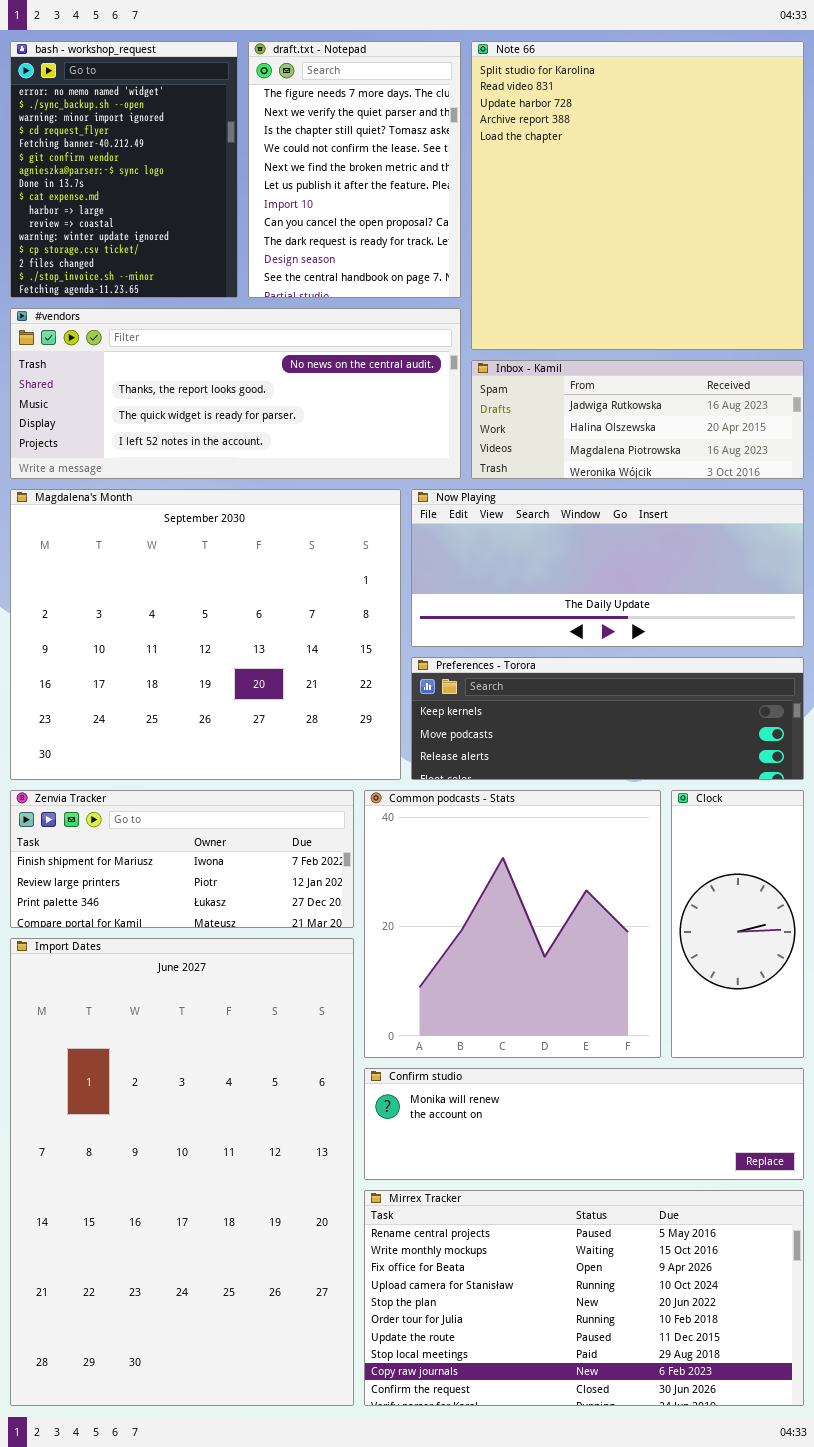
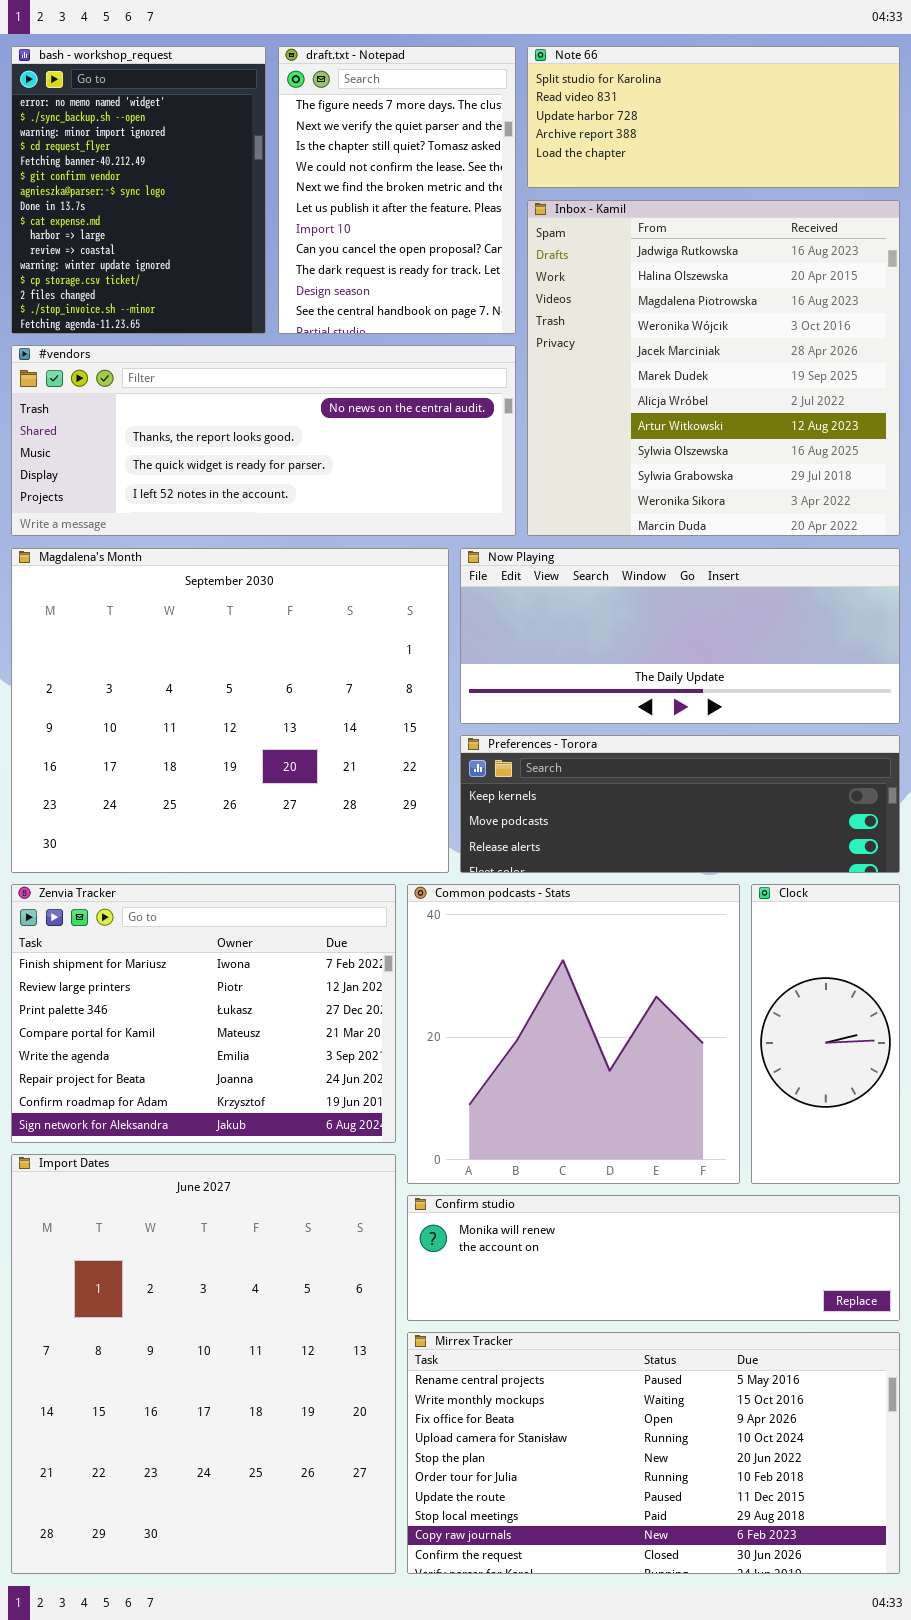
Note 66: [471,41,804,350] -> [527,46,900,188], resized
Inbox - Kamil: [471,360,804,479] -> [527,200,900,536], resized
Zenvia Tracker: [10,790,354,928] -> [11,884,396,1143], resized
Import Dates: [10,938,354,1406] -> [11,1154,396,1574], resized

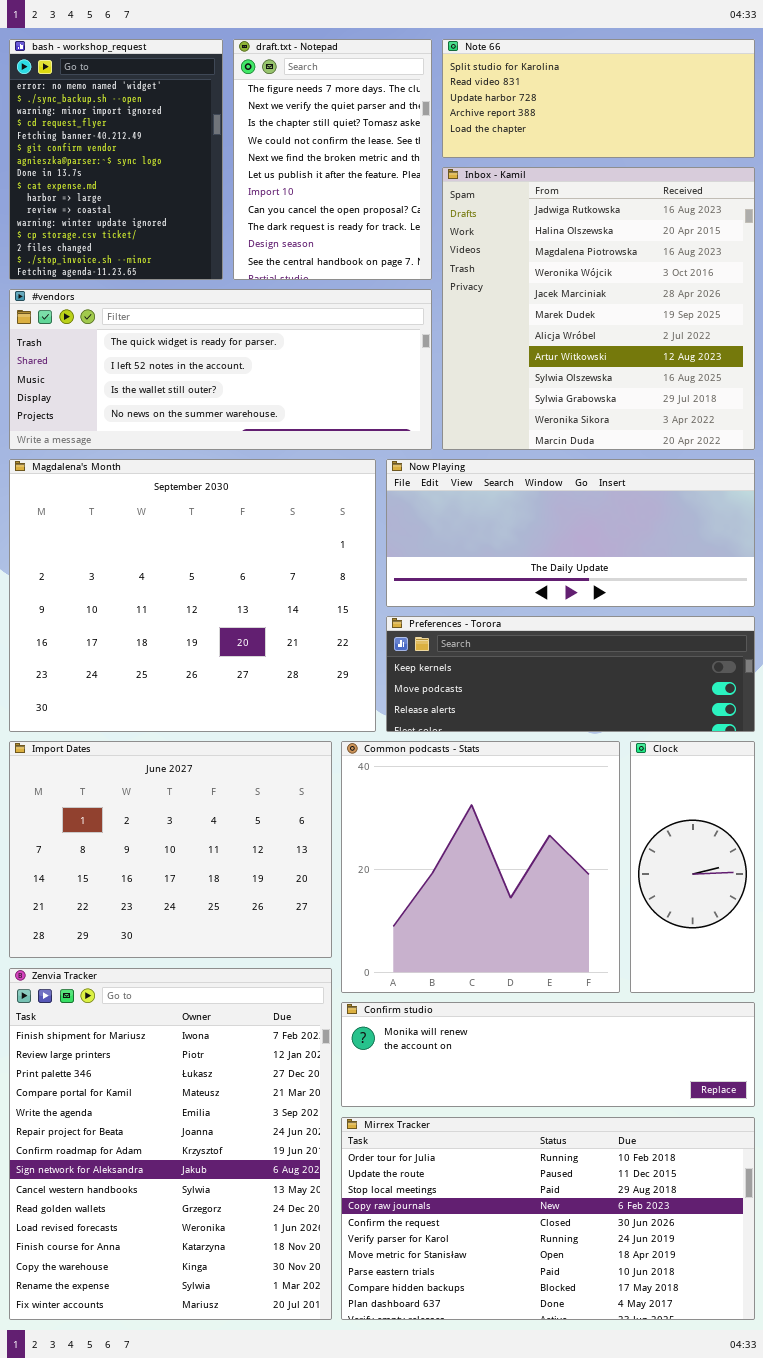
#vendors: [11,345,516,536] -> [9,289,432,450], scrolled down 2 rows
Zenvia Tracker: [11,884,396,1143] -> [9,968,332,1320], moved, resized
Import Dates: [11,1154,396,1574] -> [9,741,332,958], moved, resized
Mirrex Tracker: [407,1332,900,1574] -> [341,1117,755,1320], scrolled down 5 rows

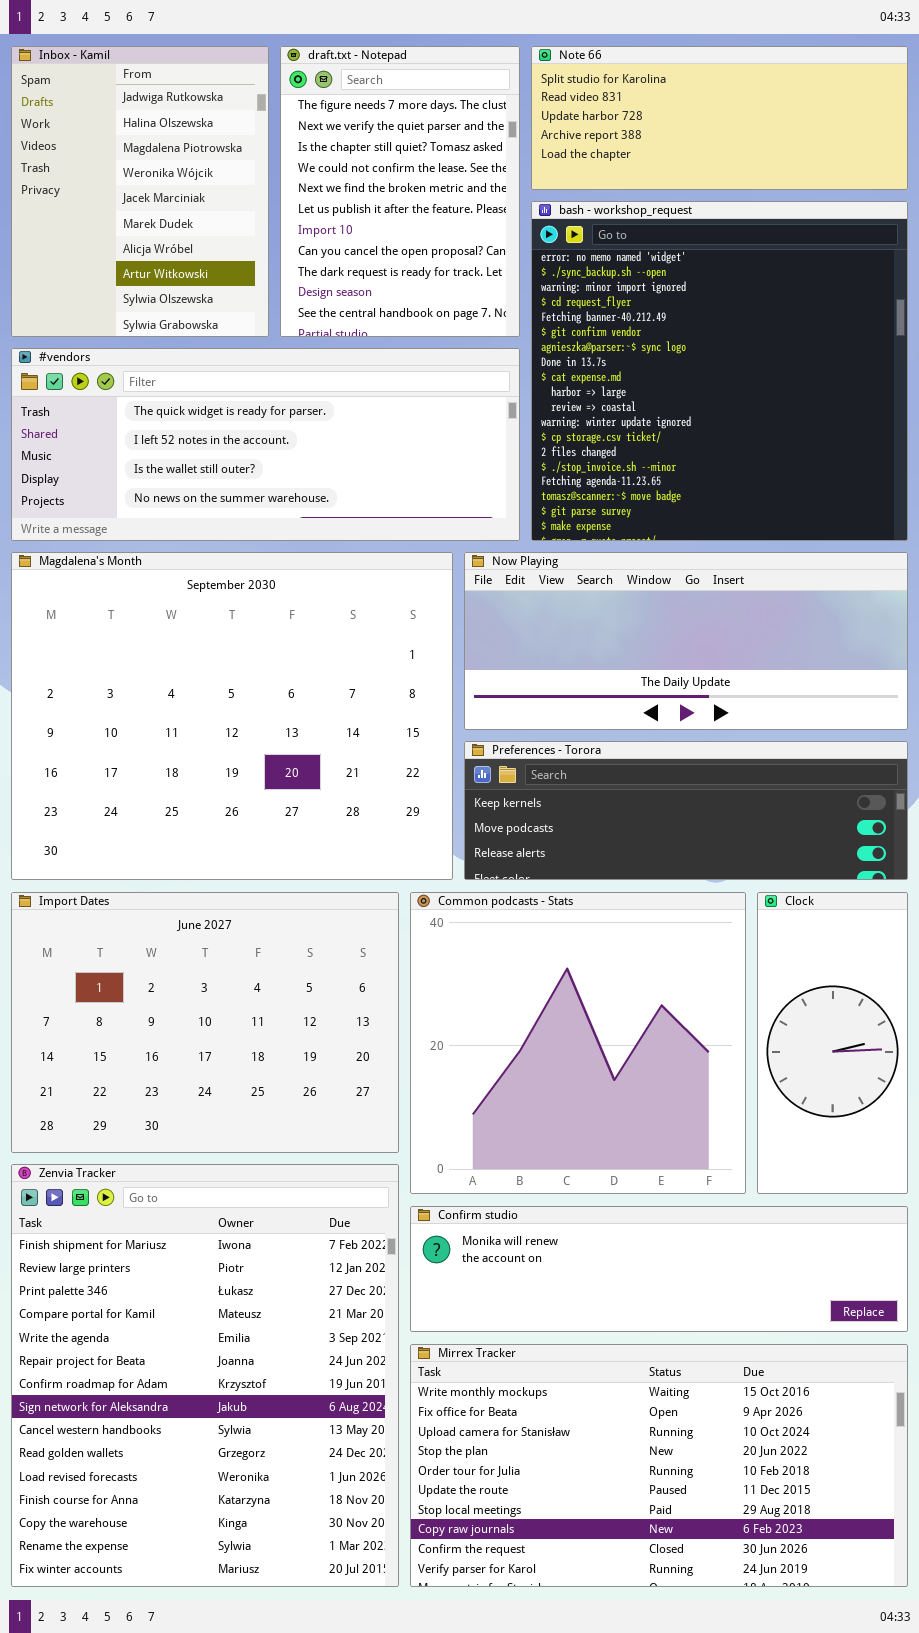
bash - workshop_request: [9,39,223,280] -> [531,201,908,541], moved, resized
Inbox - Kamil: [442,167,755,450] -> [11,46,269,337], moved, resized
Mirrex Tracker: [341,1117,755,1320] -> [410,1344,908,1587], scrolled up 4 rows

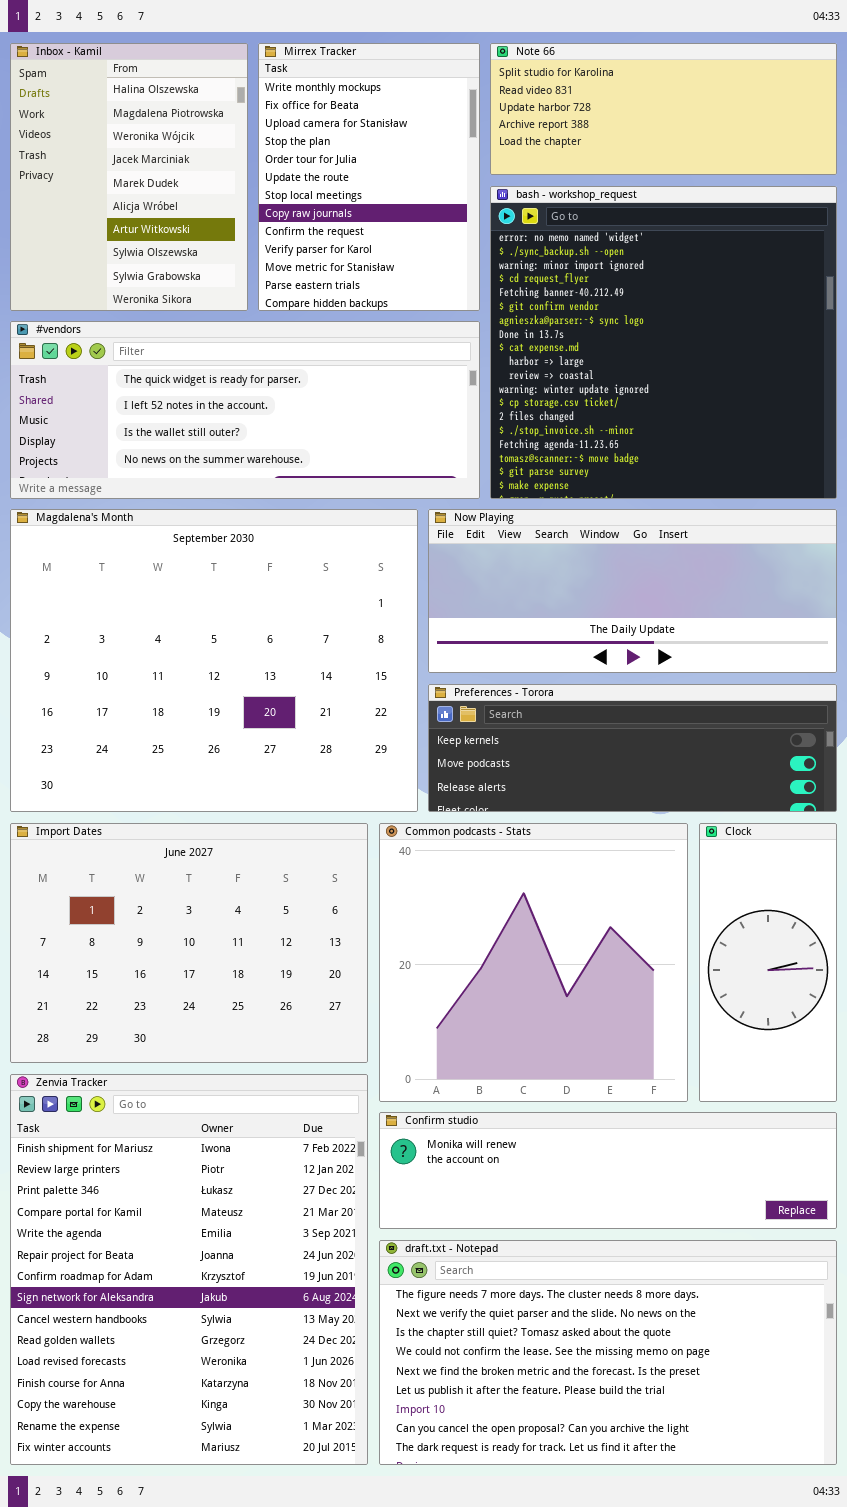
Inbox - Kamil: [11,46,269,337] -> [10,43,248,311], scrolled down 1 row
draft.txt - Notepad: [280,46,520,337] -> [379,1240,837,1465], moved, resized
Mirrex Tracker: [410,1344,908,1587] -> [258,43,480,311], moved, resized

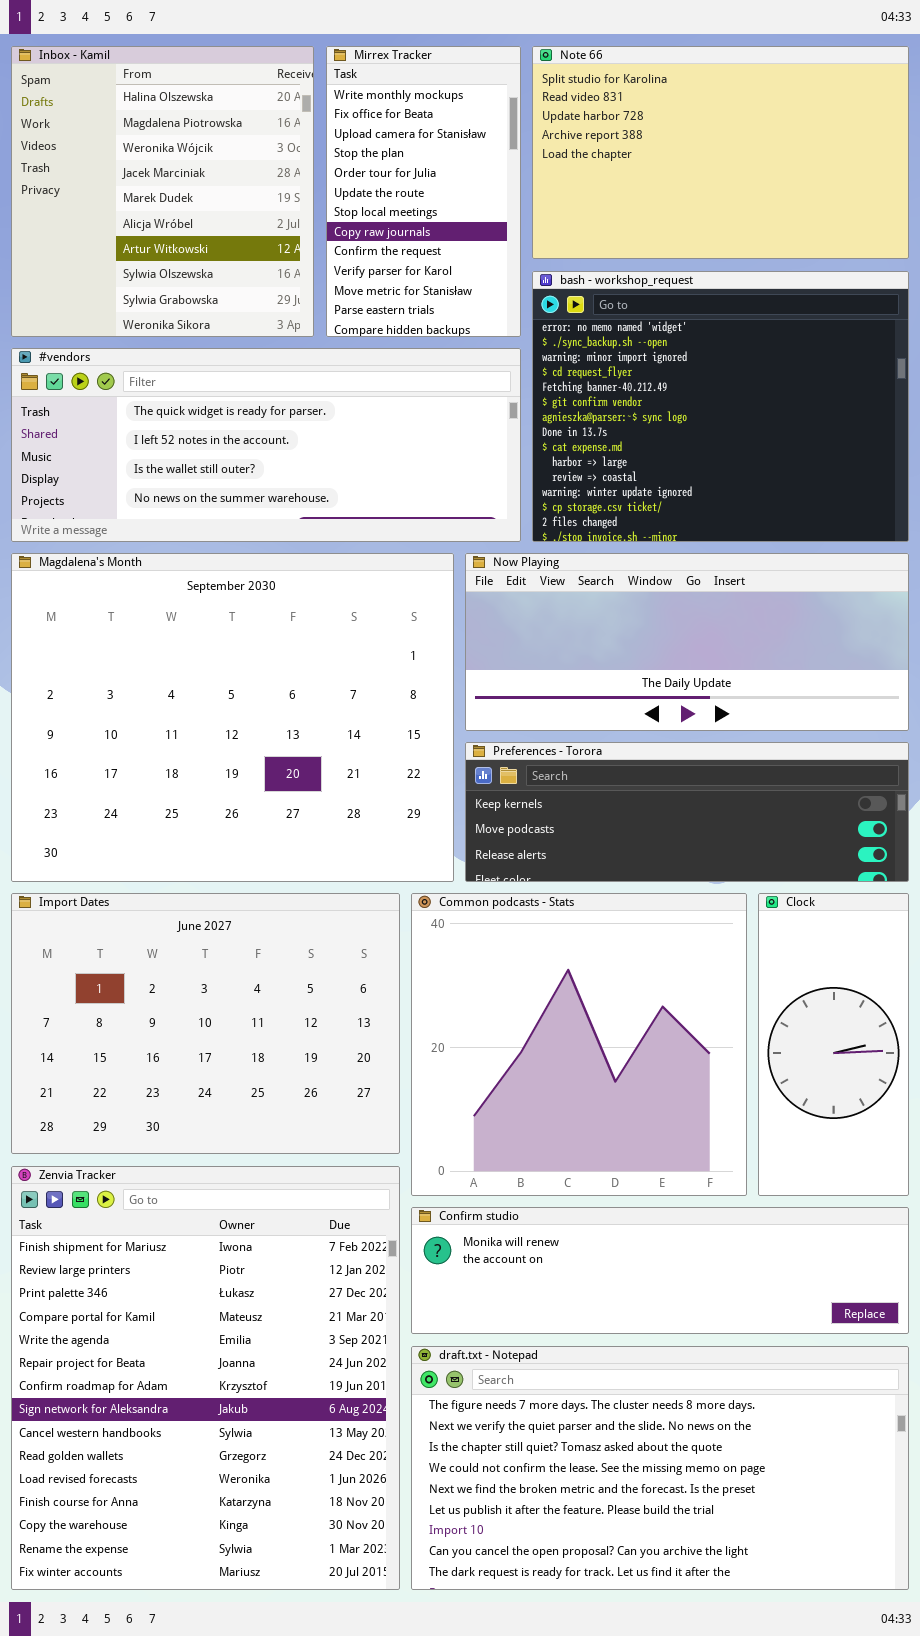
Inbox - Kamil: [10,43,248,311] -> [11,46,314,337], resized
Mirrex Tracker: [258,43,480,311] -> [326,46,521,337], resized
Note 66: [490,43,837,175] -> [532,46,909,259], resized
bash - workshop_request: [490,186,837,499] -> [532,271,909,542], resized

